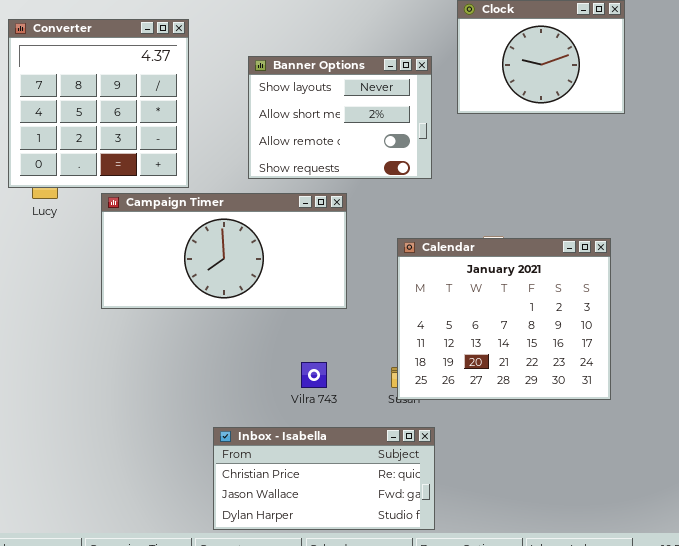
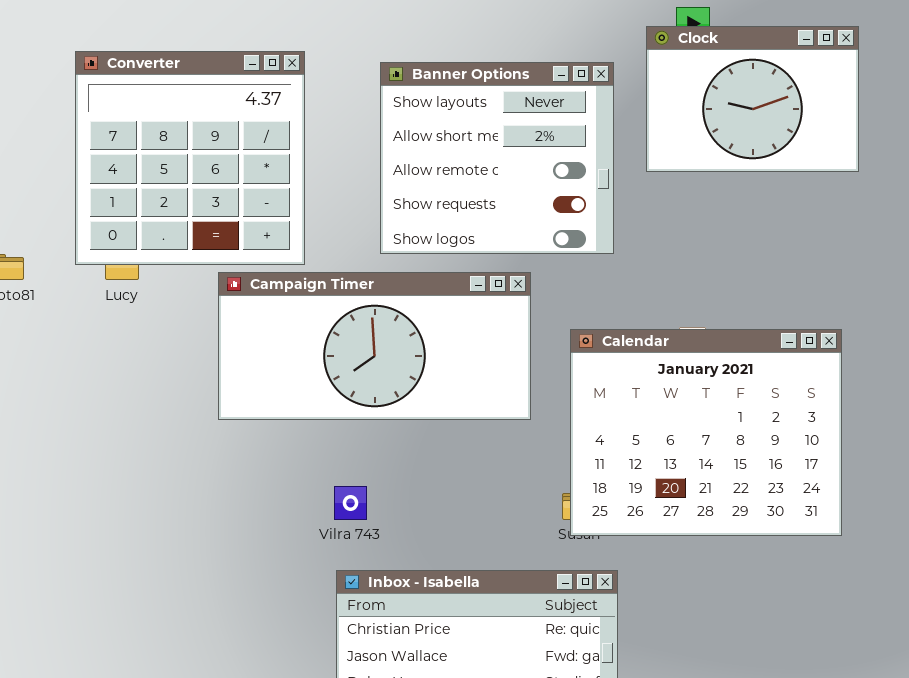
Banner Options: [248,56,432,179] -> [380,62,614,254], resized
Campaign Timer: [101,193,347,309] -> [218,272,531,420], moved
Vilra 743: [301,362,327,388] -> [334,486,367,520], moved

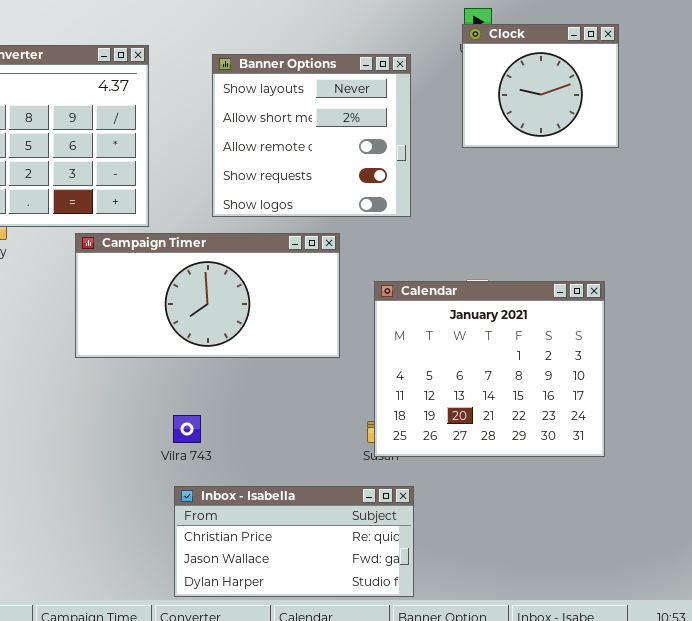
Clock: [646,26,859,172] -> [462,24,619,148], resized

